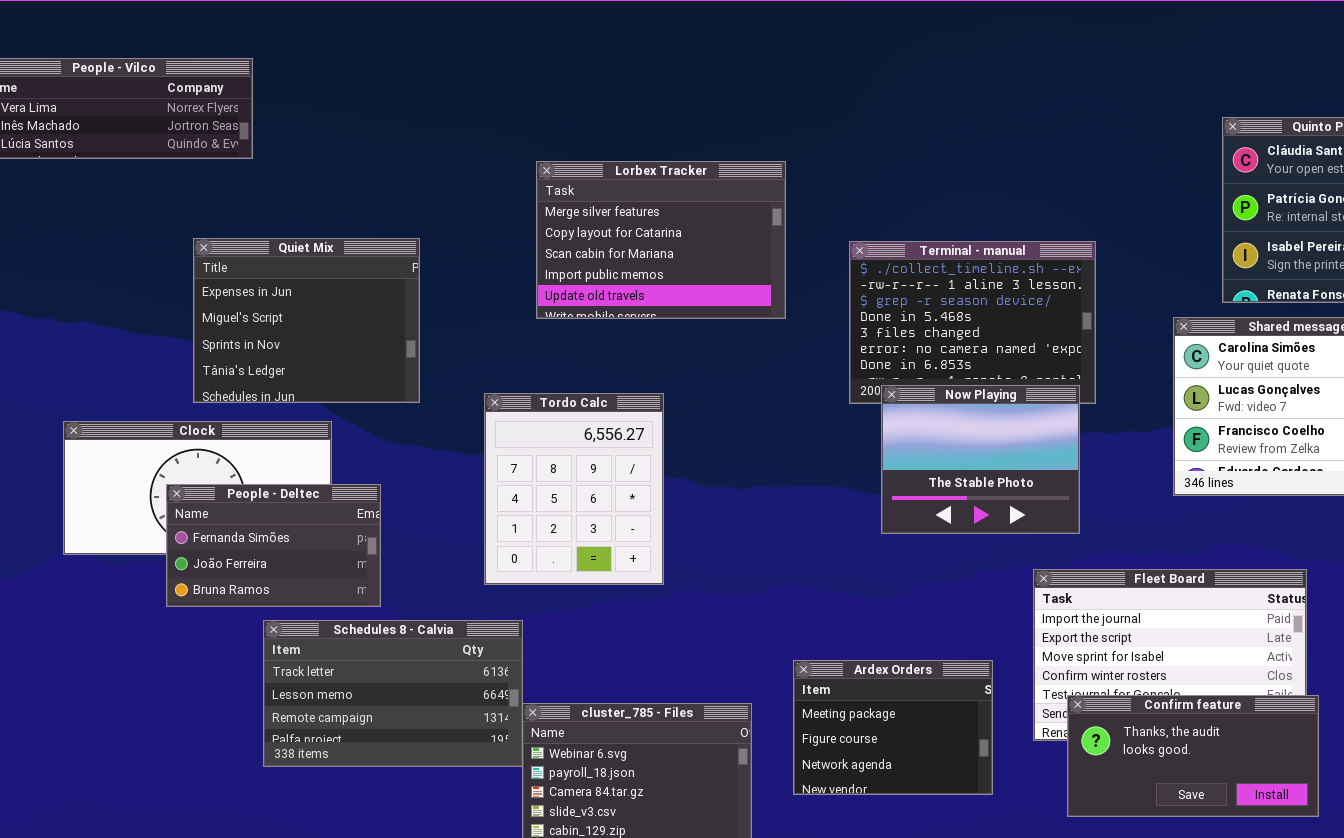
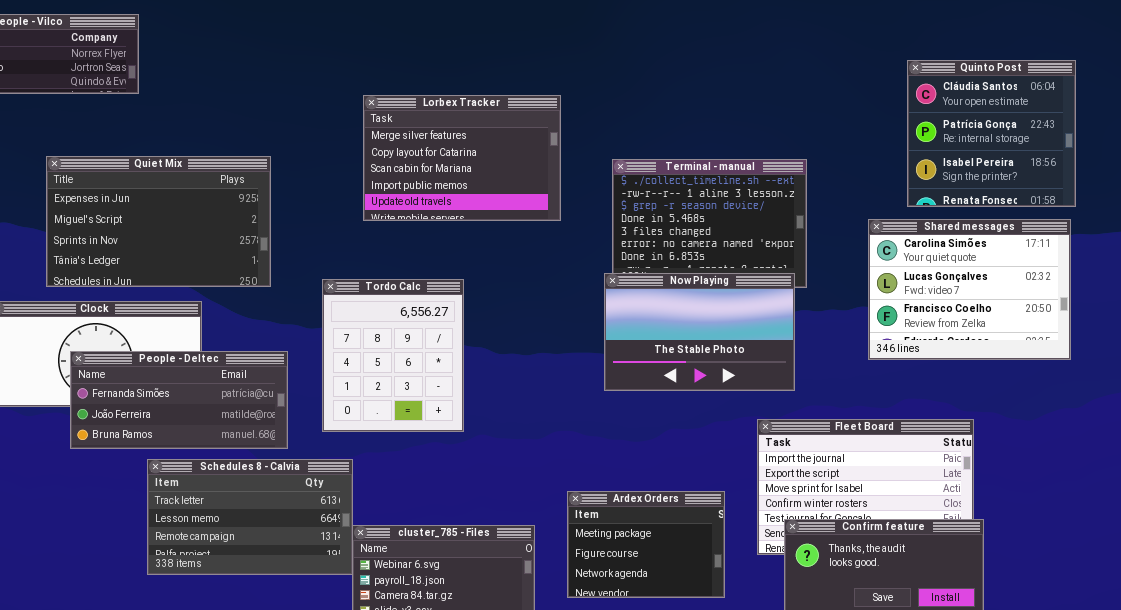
Quiet Mix: [193,238,420,403] -> [46,156,271,287], resized
Now Playing: [881,385,1080,534] -> [604,273,795,391], resized
People - Deltec: [166,484,381,607] -> [70,351,288,449], resized

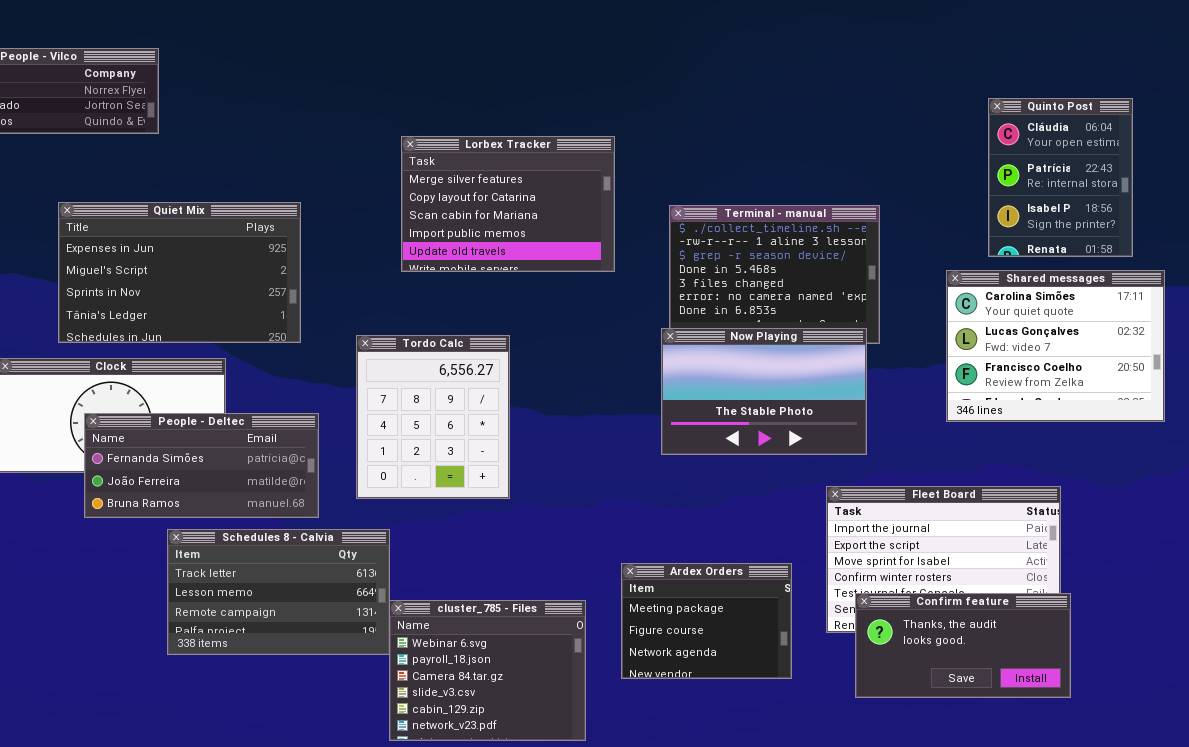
Quinto Post: [907,60,1076,207] -> [988,98,1133,257], resized

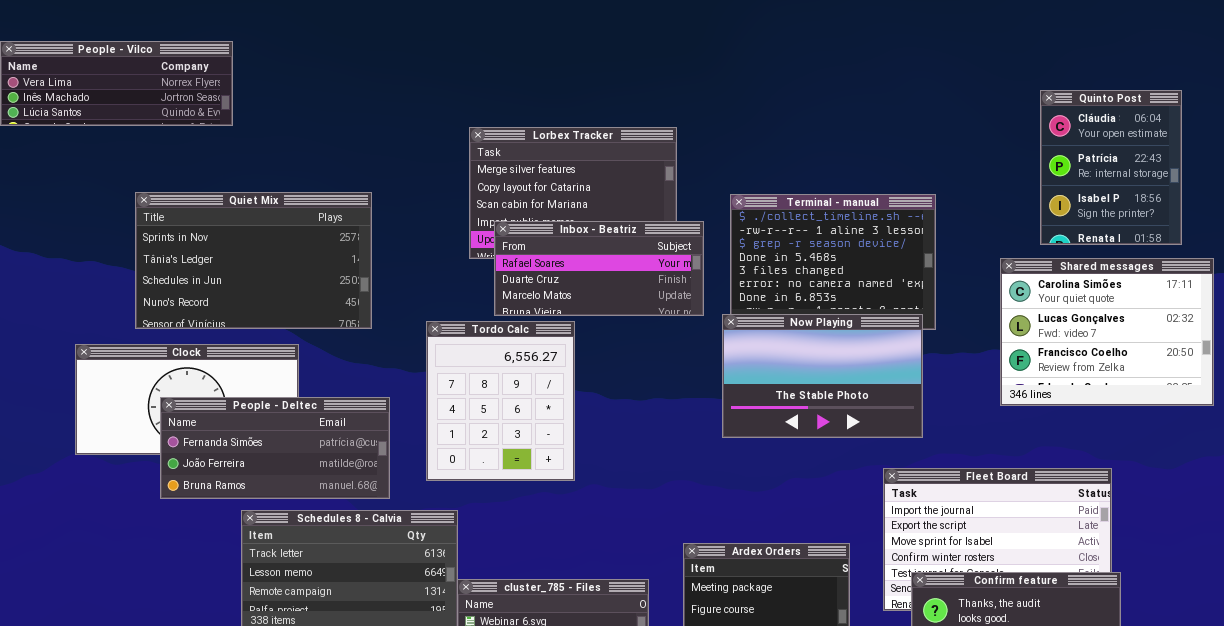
Quiet Mix: [58,202,301,343] -> [135,192,372,329], scrolled down 2 rows
Inbox - Beatriz: none -> [494,221,704,316], opened

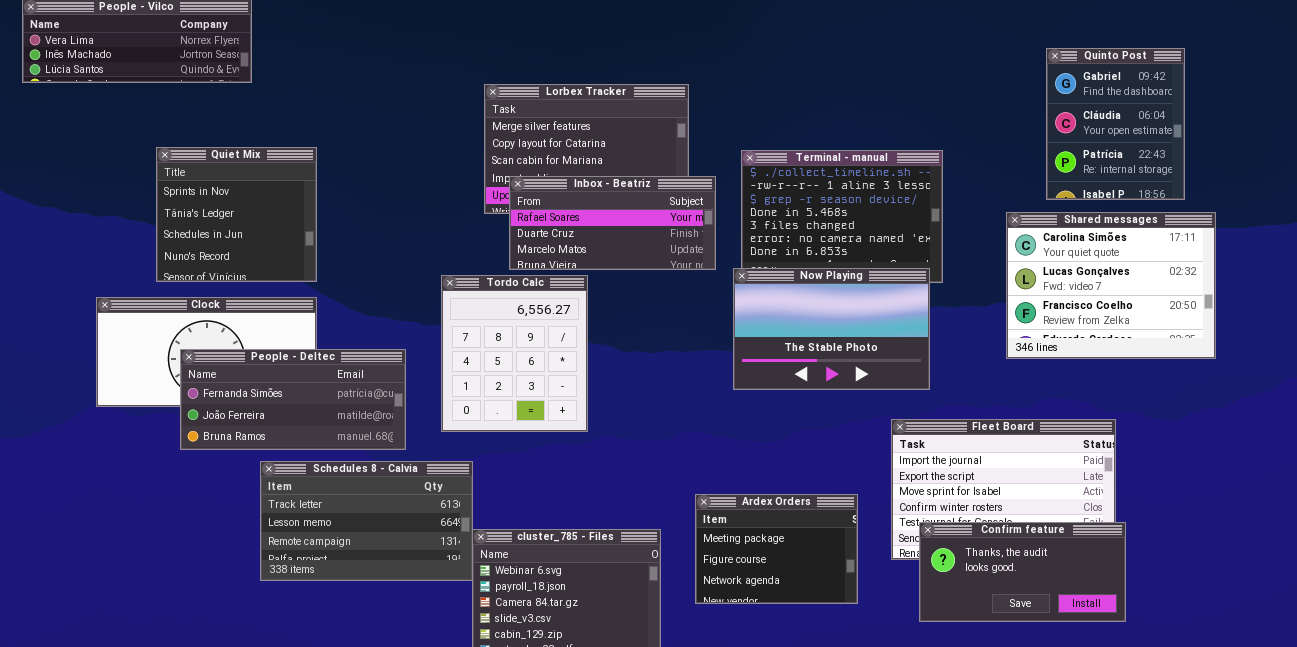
Quinto Post: [1040,90,1182,245] -> [1046,48,1185,200], scrolled up 1 row
Quiet Mix: [135,192,372,329] -> [156,147,317,282], resized

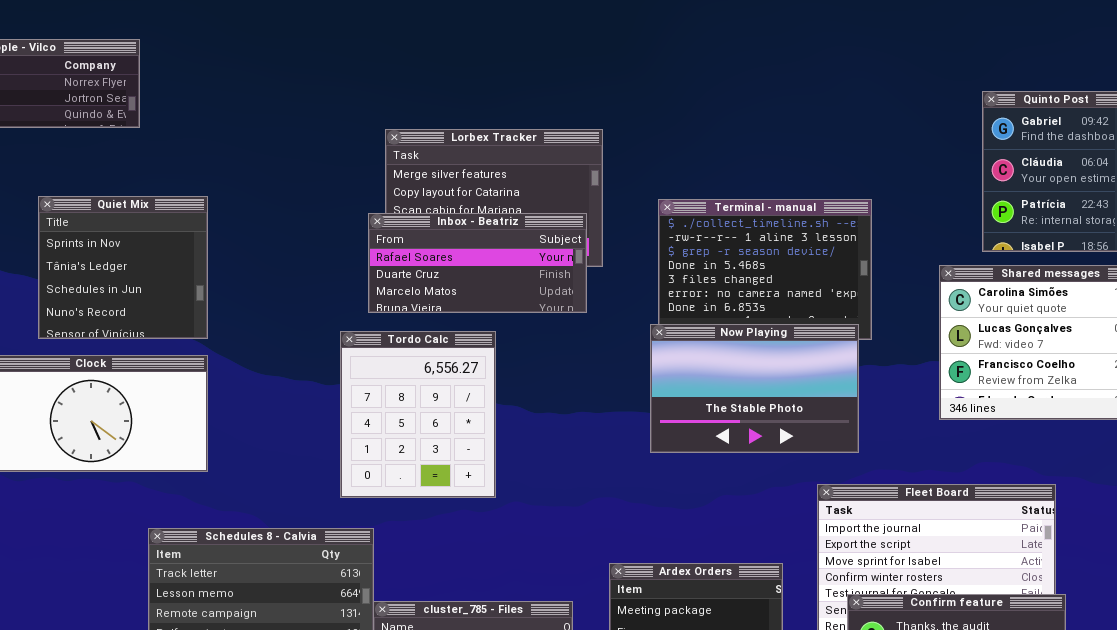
Inbox - Beatriz: [509,176,716,270] -> [368,213,587,313], moved
People - Deltec: [180,349,406,450] -> none, closed

